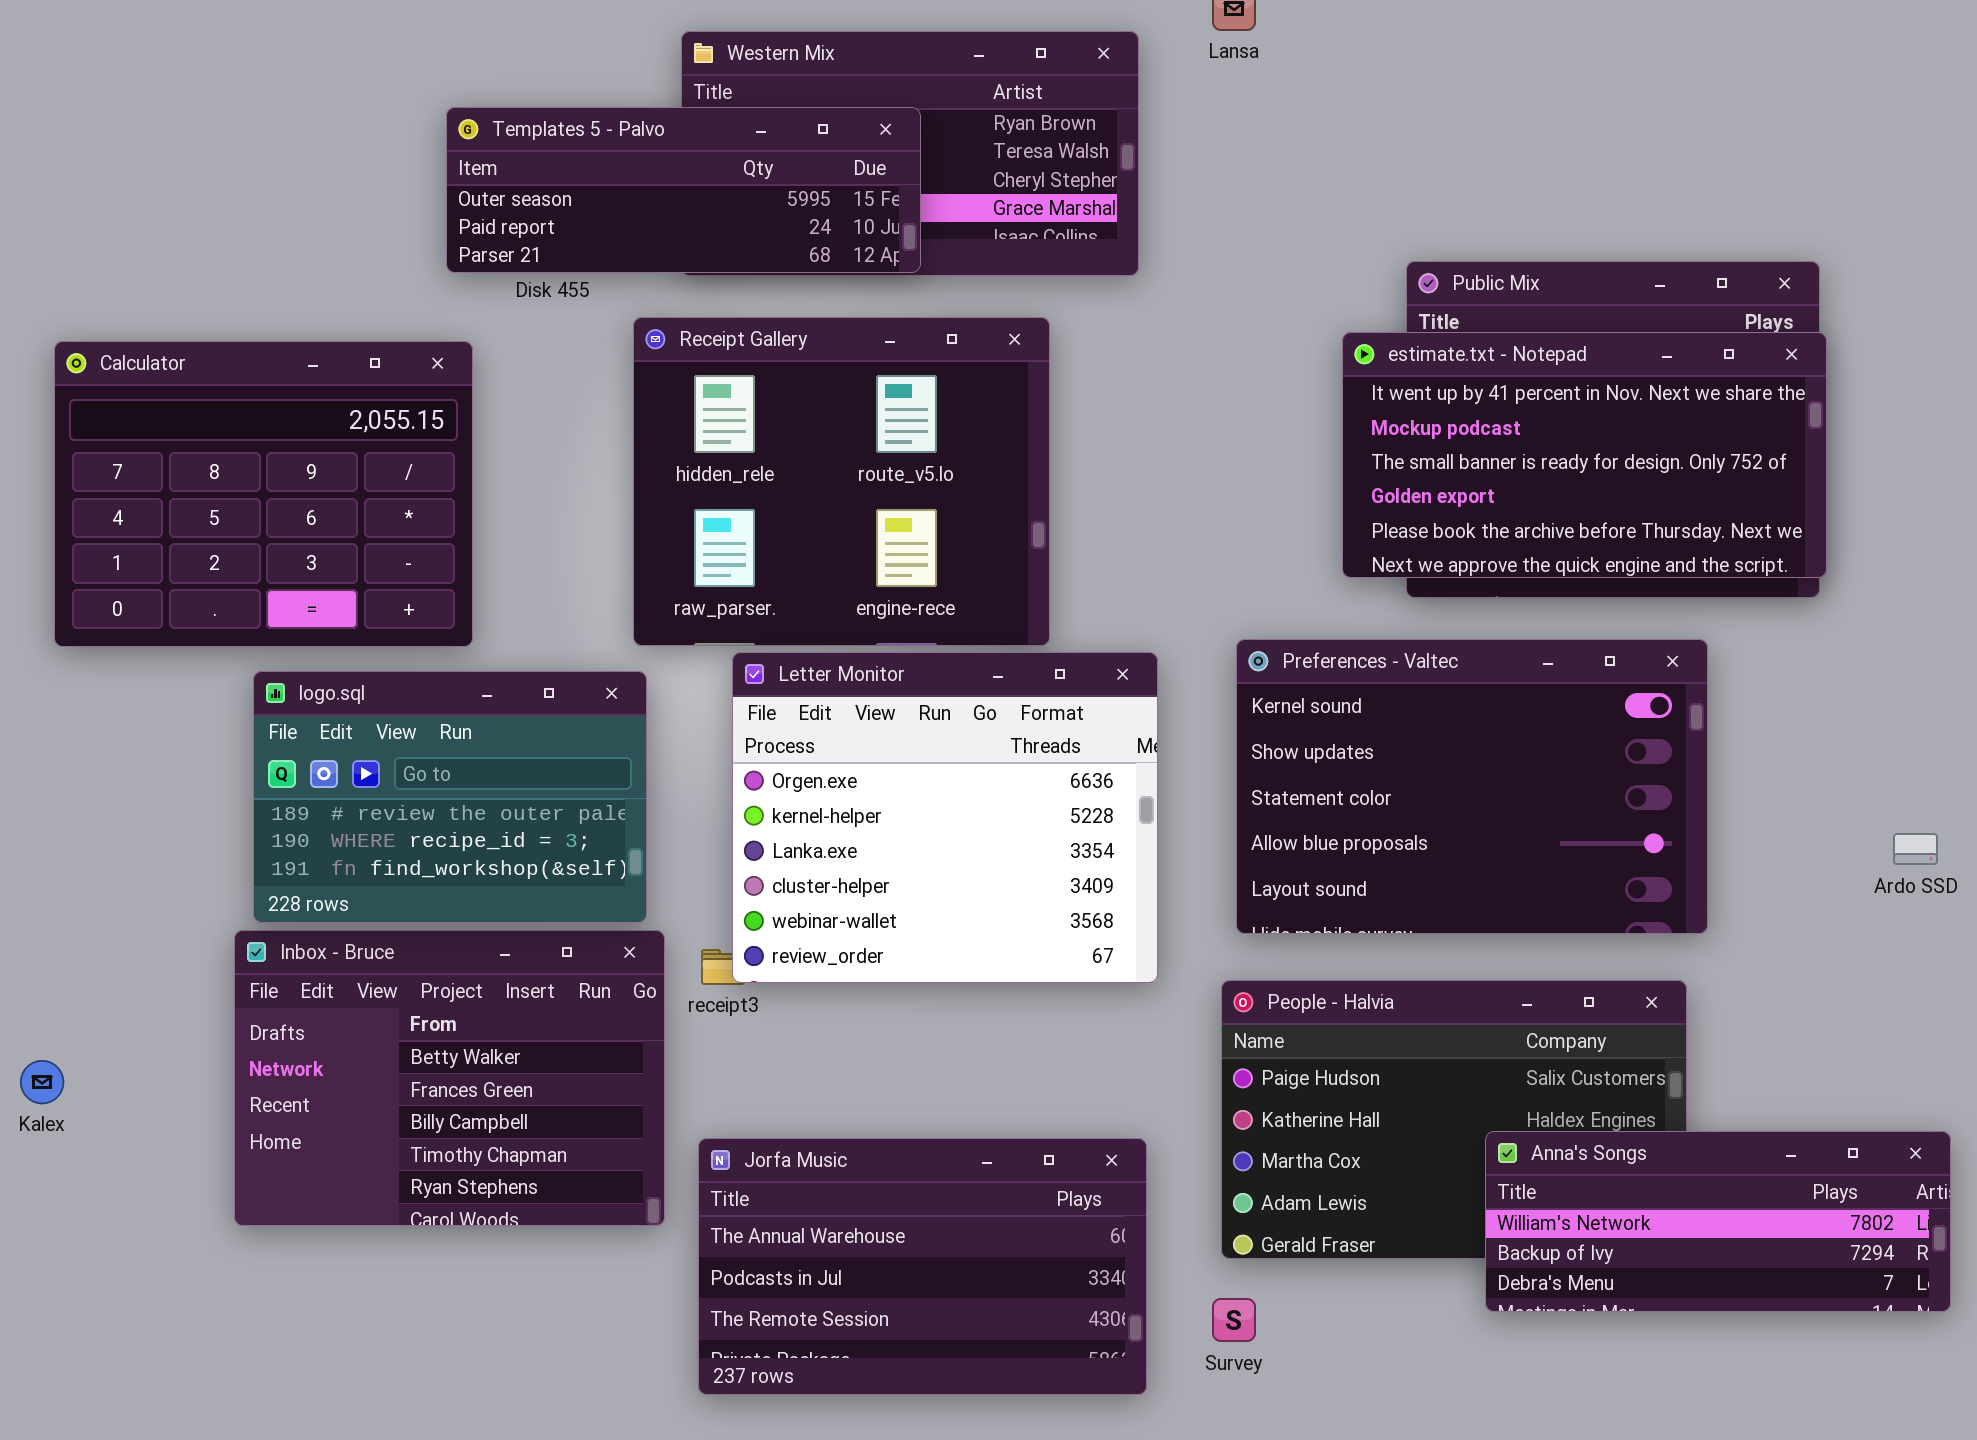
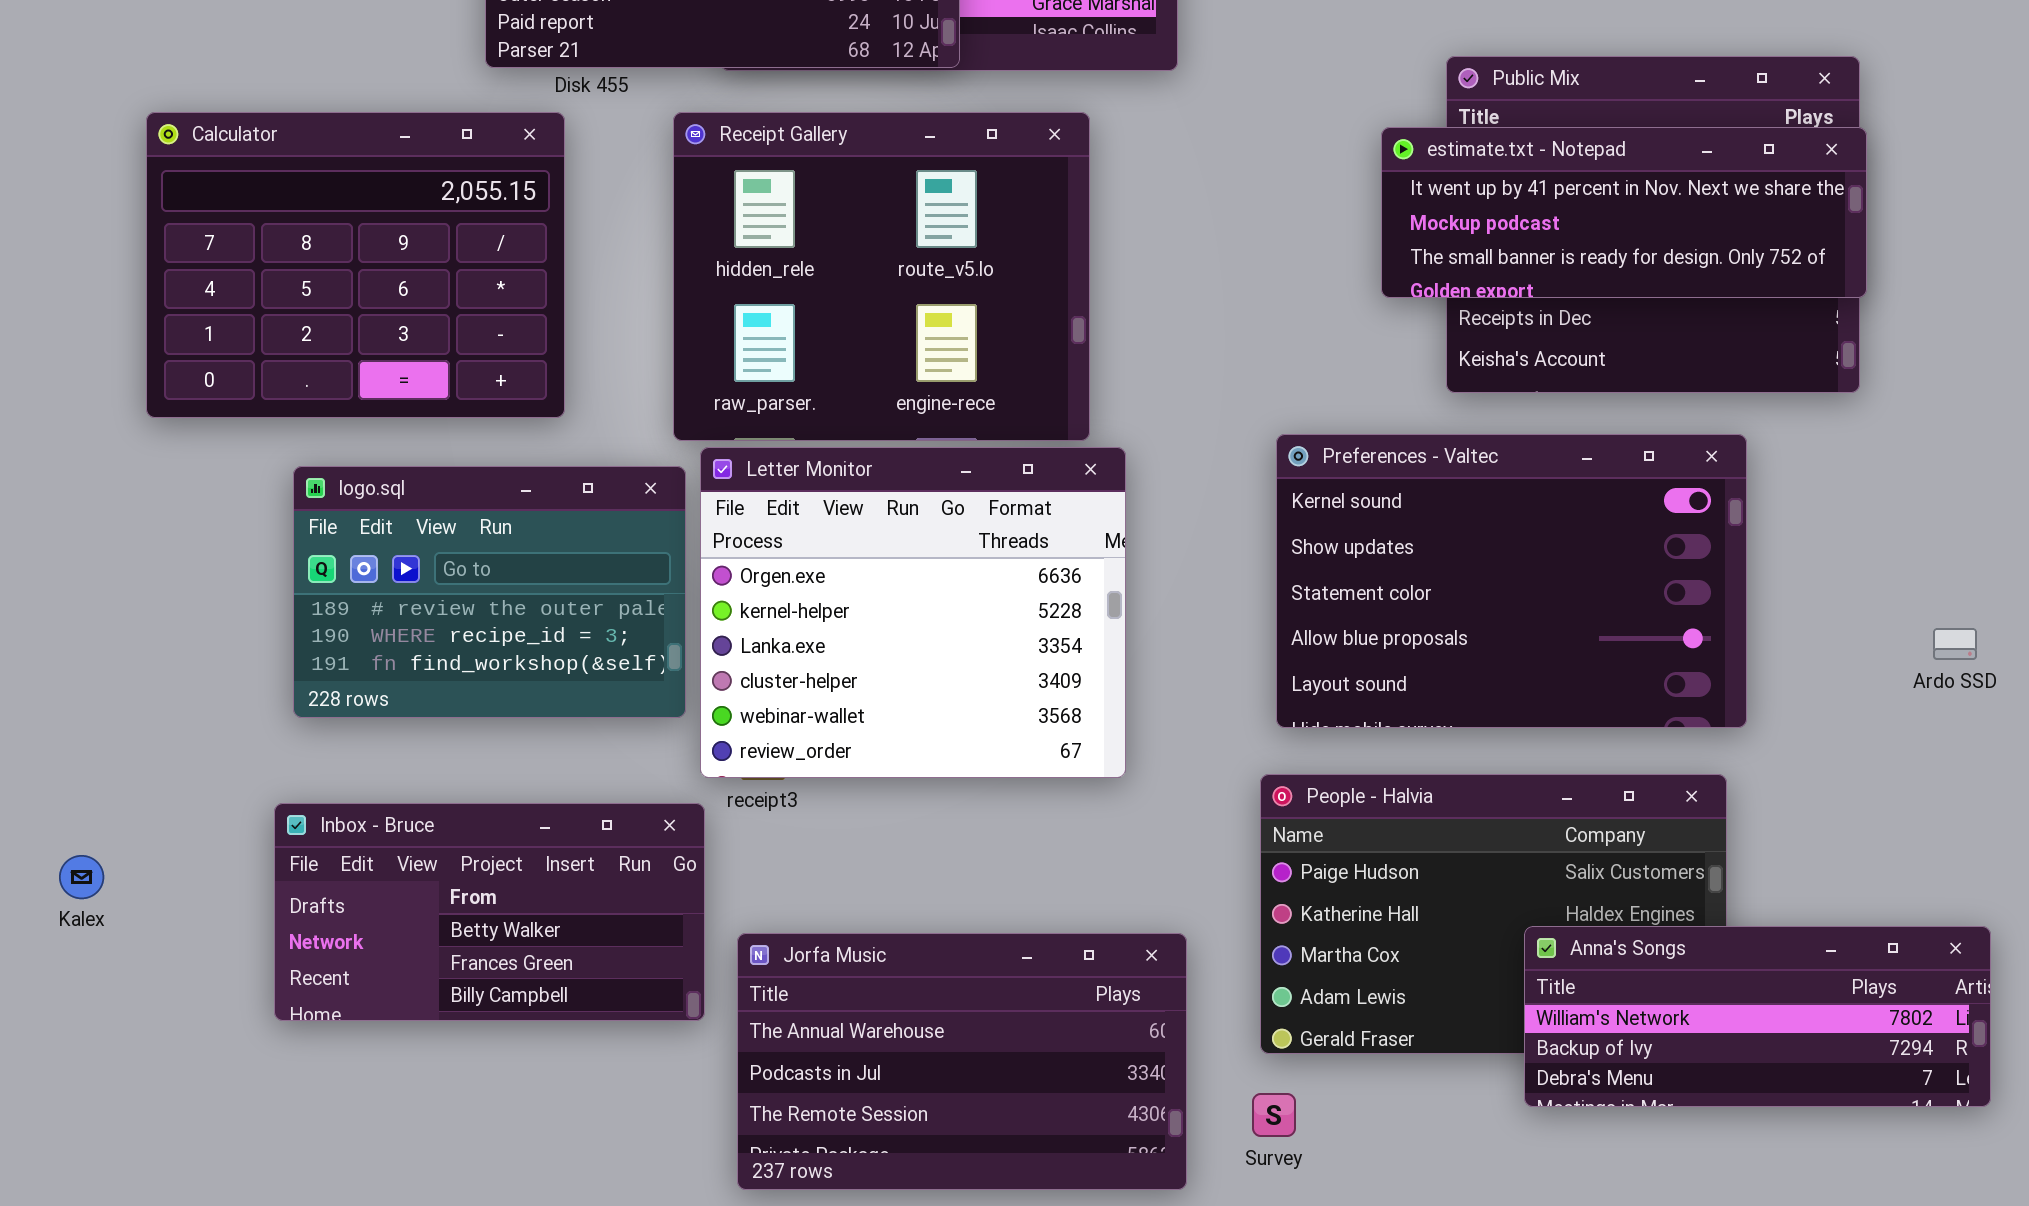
estimate.txt - Notepad: [1342,332,1827,578] -> [1381,127,1867,298], resized
Calculator: [54,341,473,647] -> [146,112,565,418], moved
Letter Monitor: [732,652,1158,983] -> [700,447,1126,778], moved
Inbox - Bruce: [234,930,665,1226] -> [274,803,705,1021], resized

